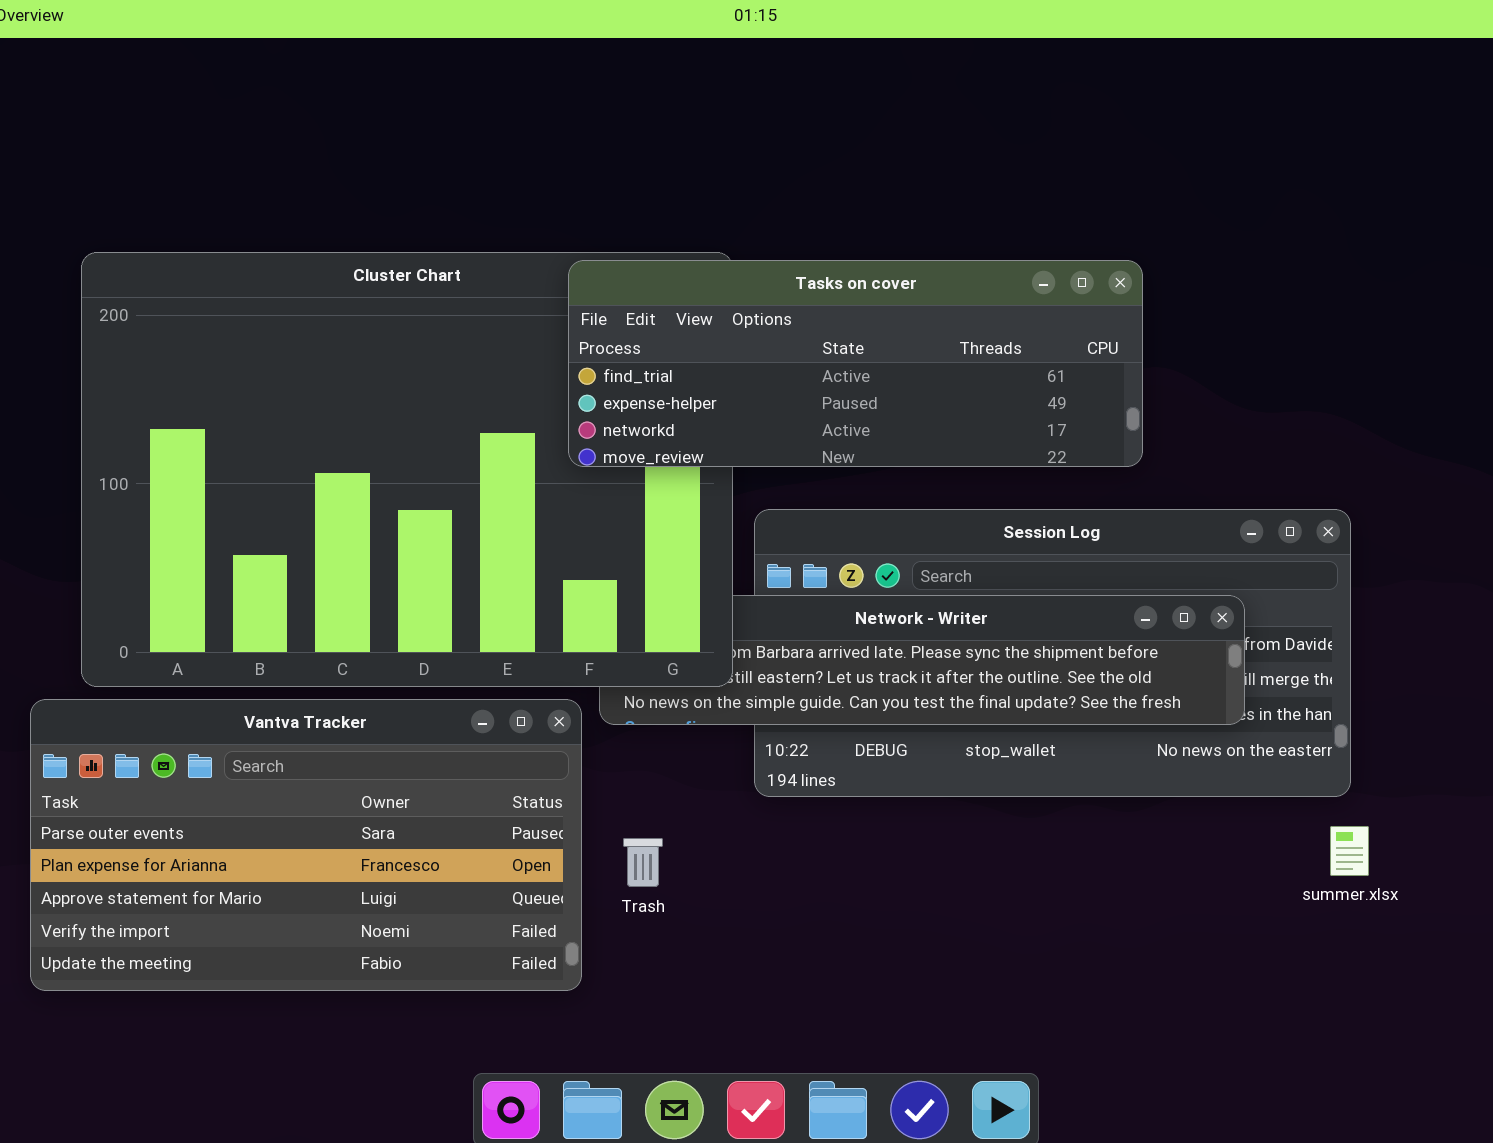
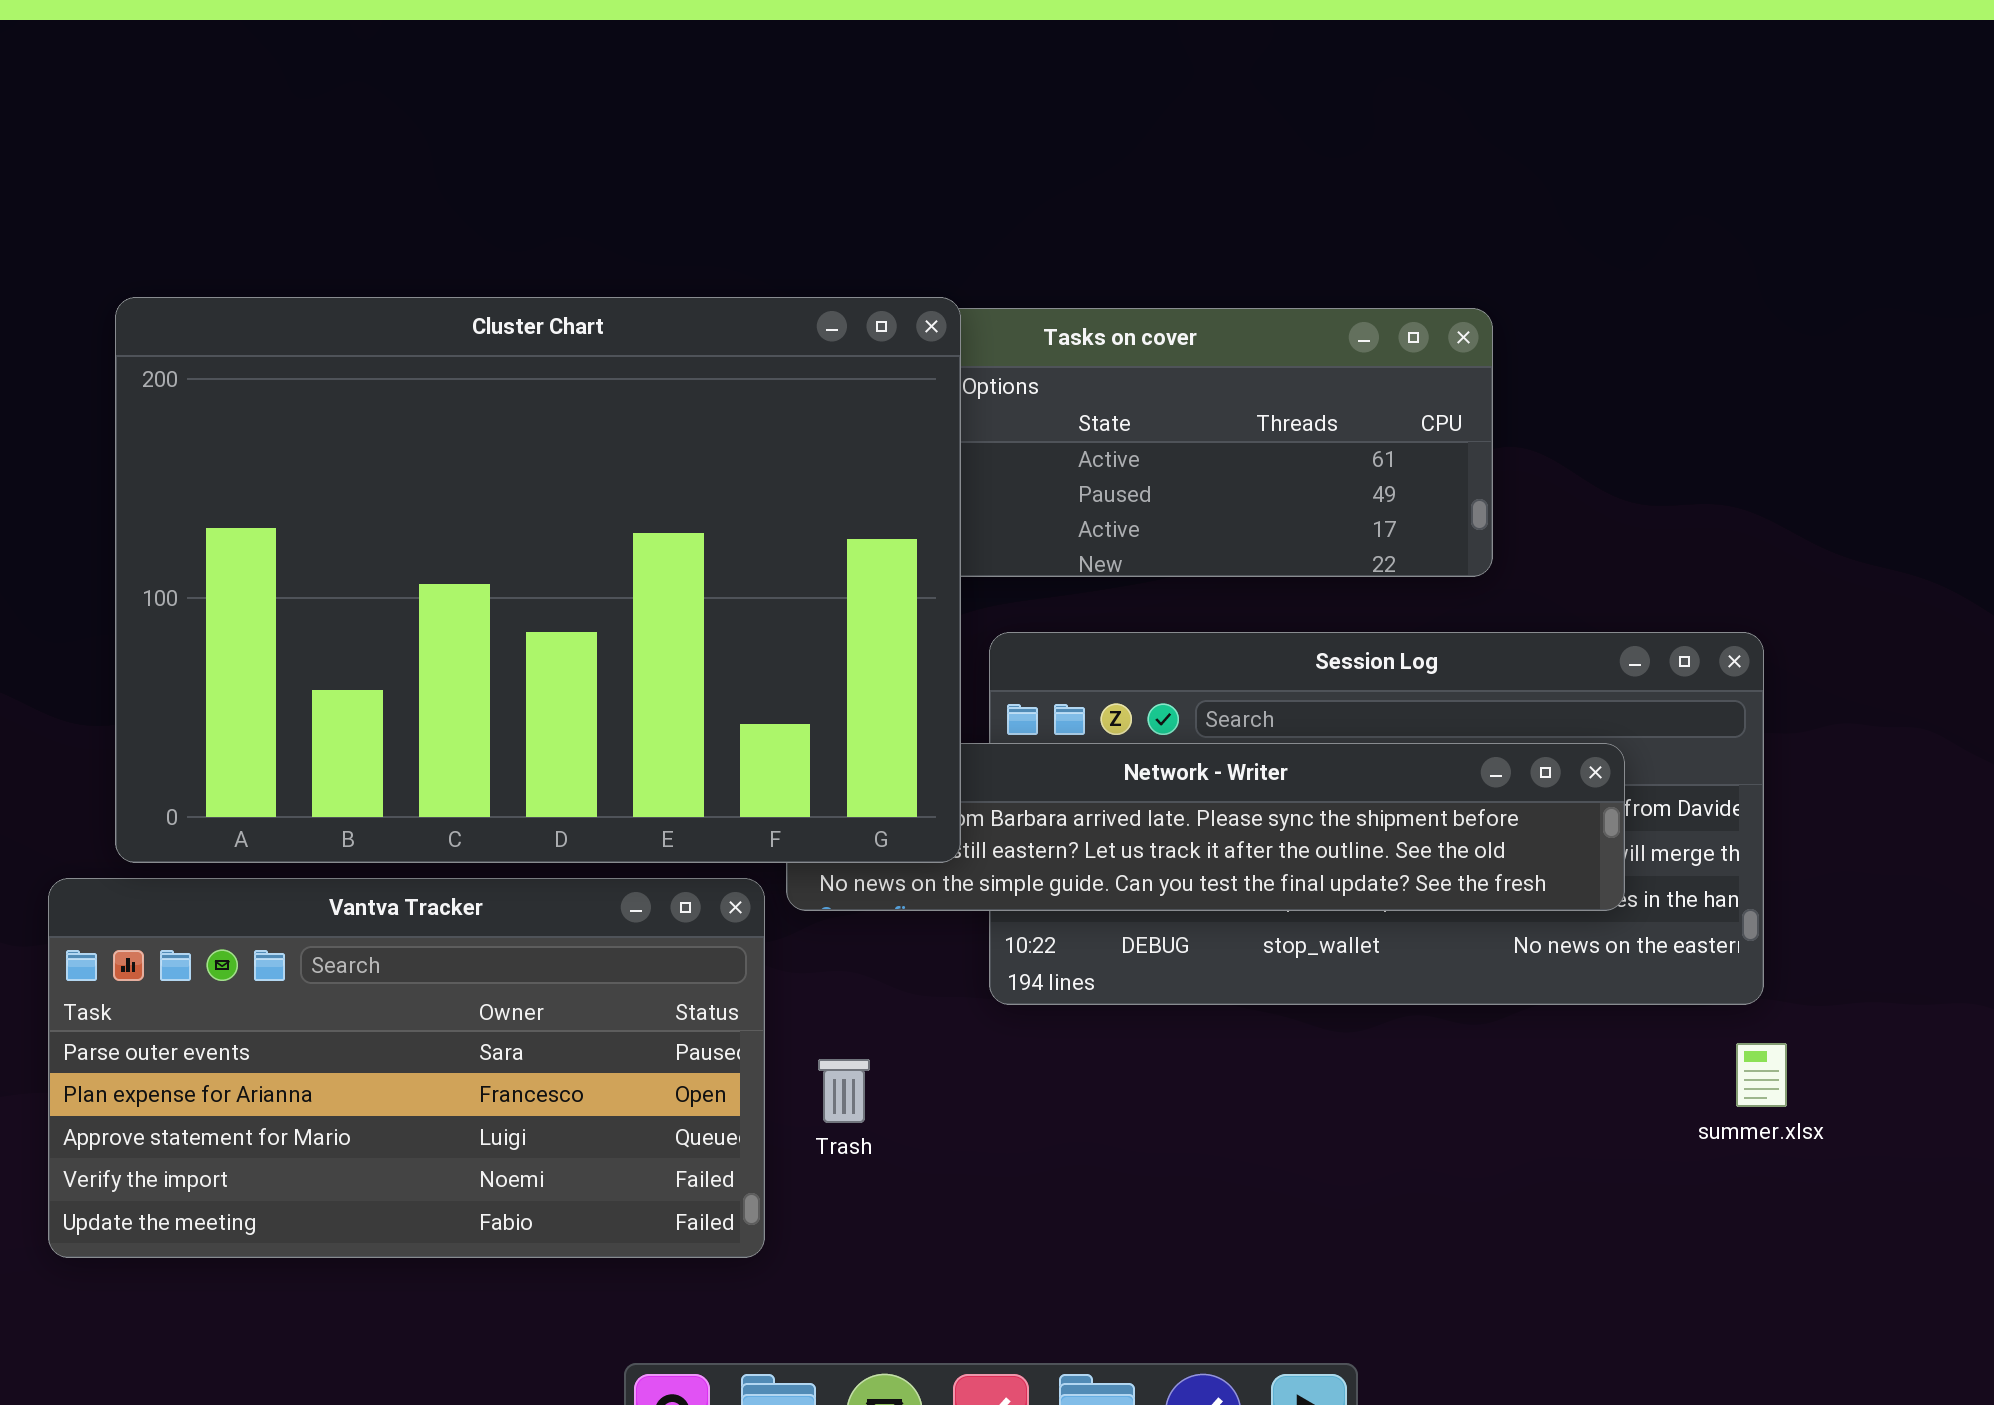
Cluster Chart: [81,252,733,687] -> [115,297,961,863], raised

